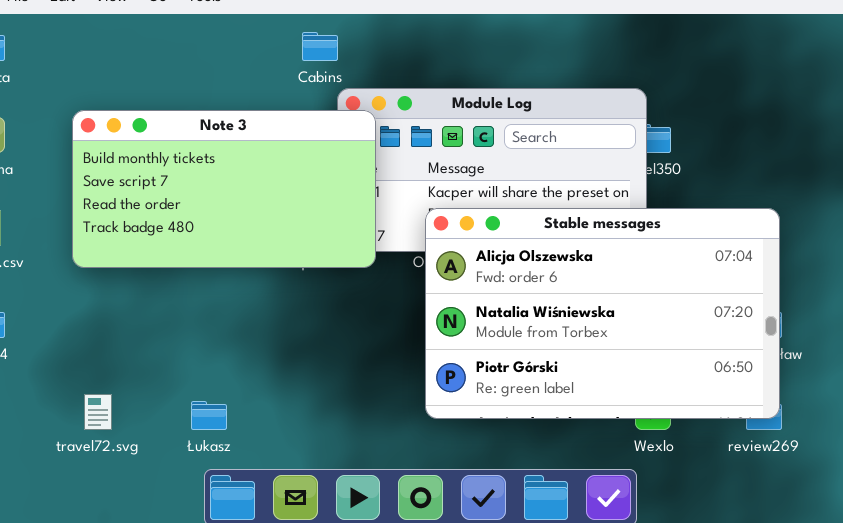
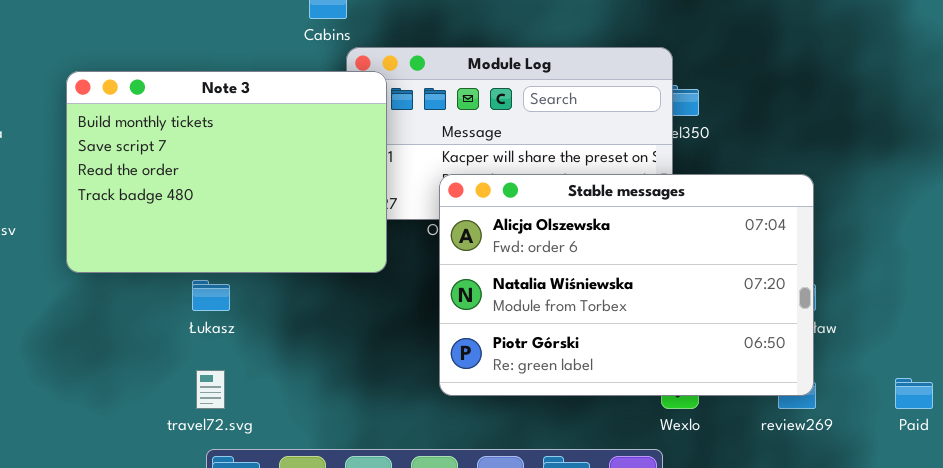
Note 3: [72,110,376,268] -> [66,71,387,273], resized
travel72.svg: [84,394,112,430] -> [196,370,225,409], moved
Łukasz: [191,401,227,430] -> [192,280,230,311], moved

